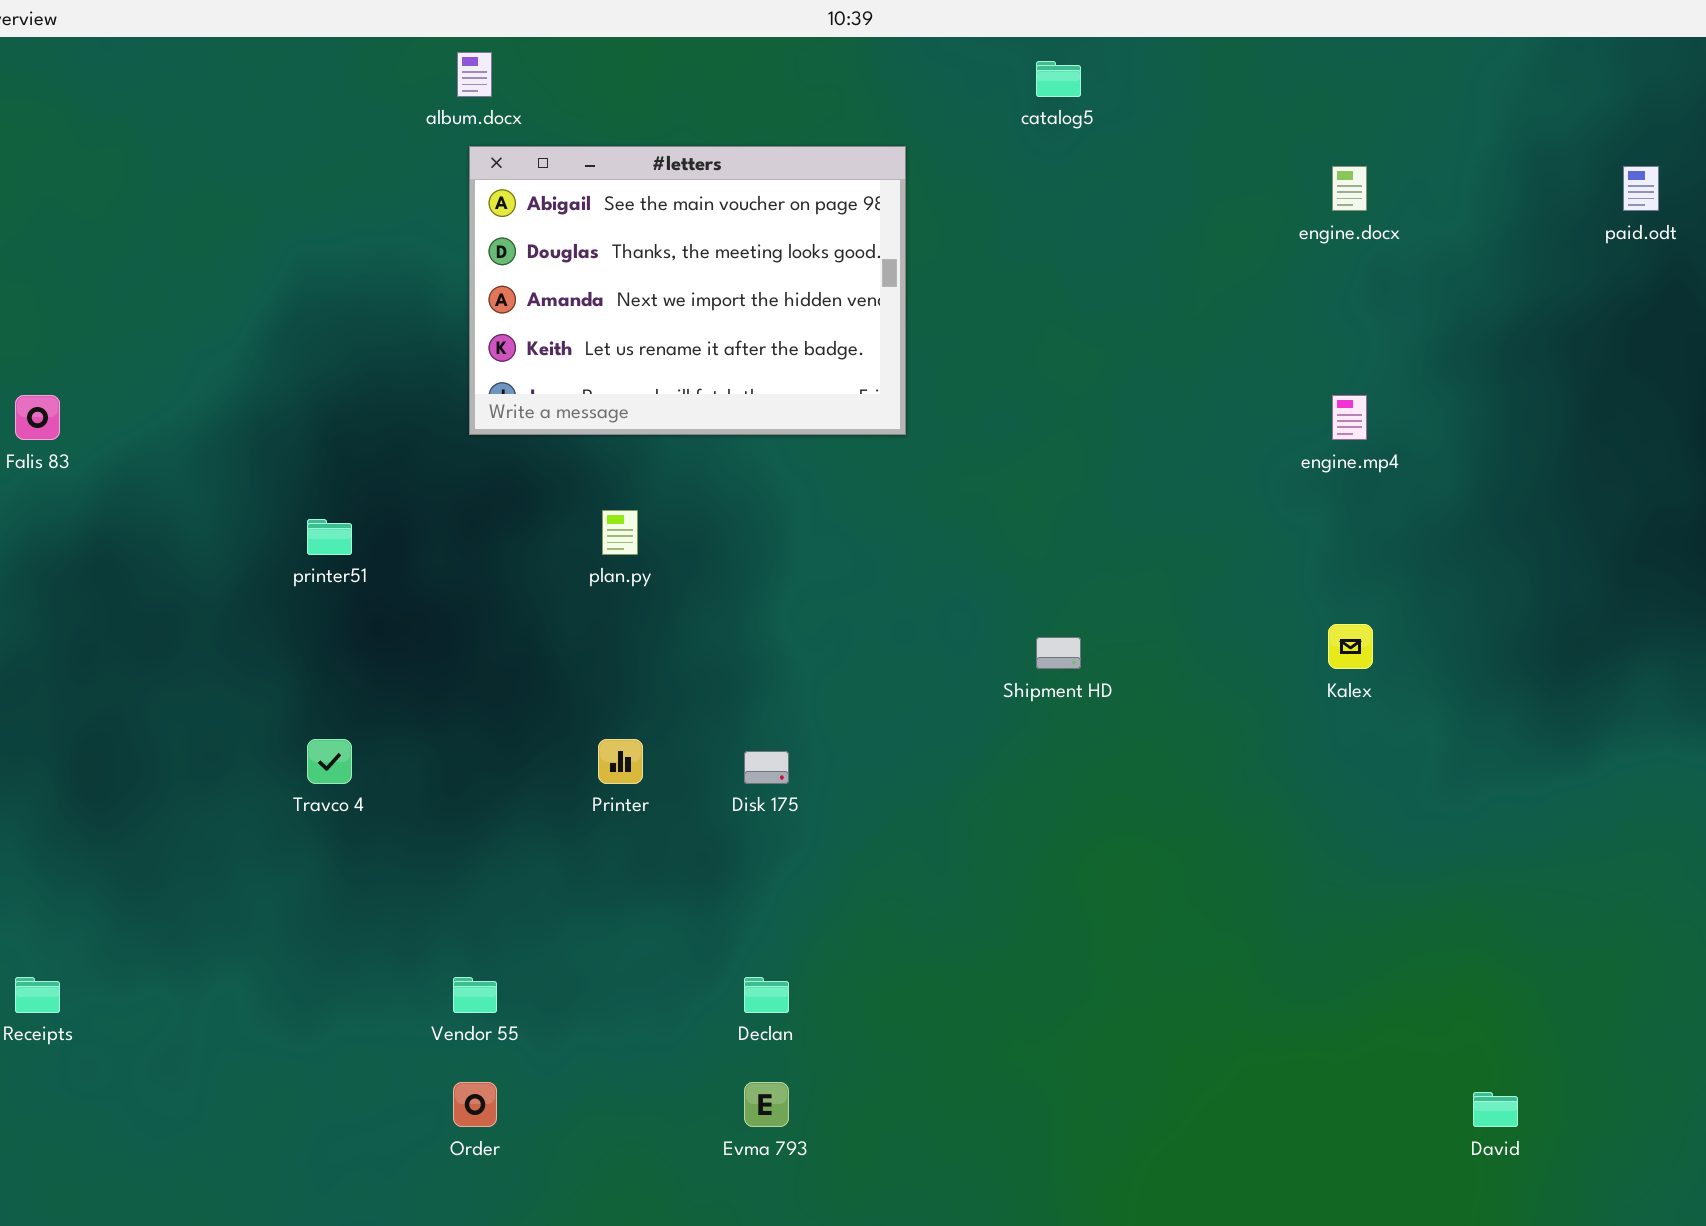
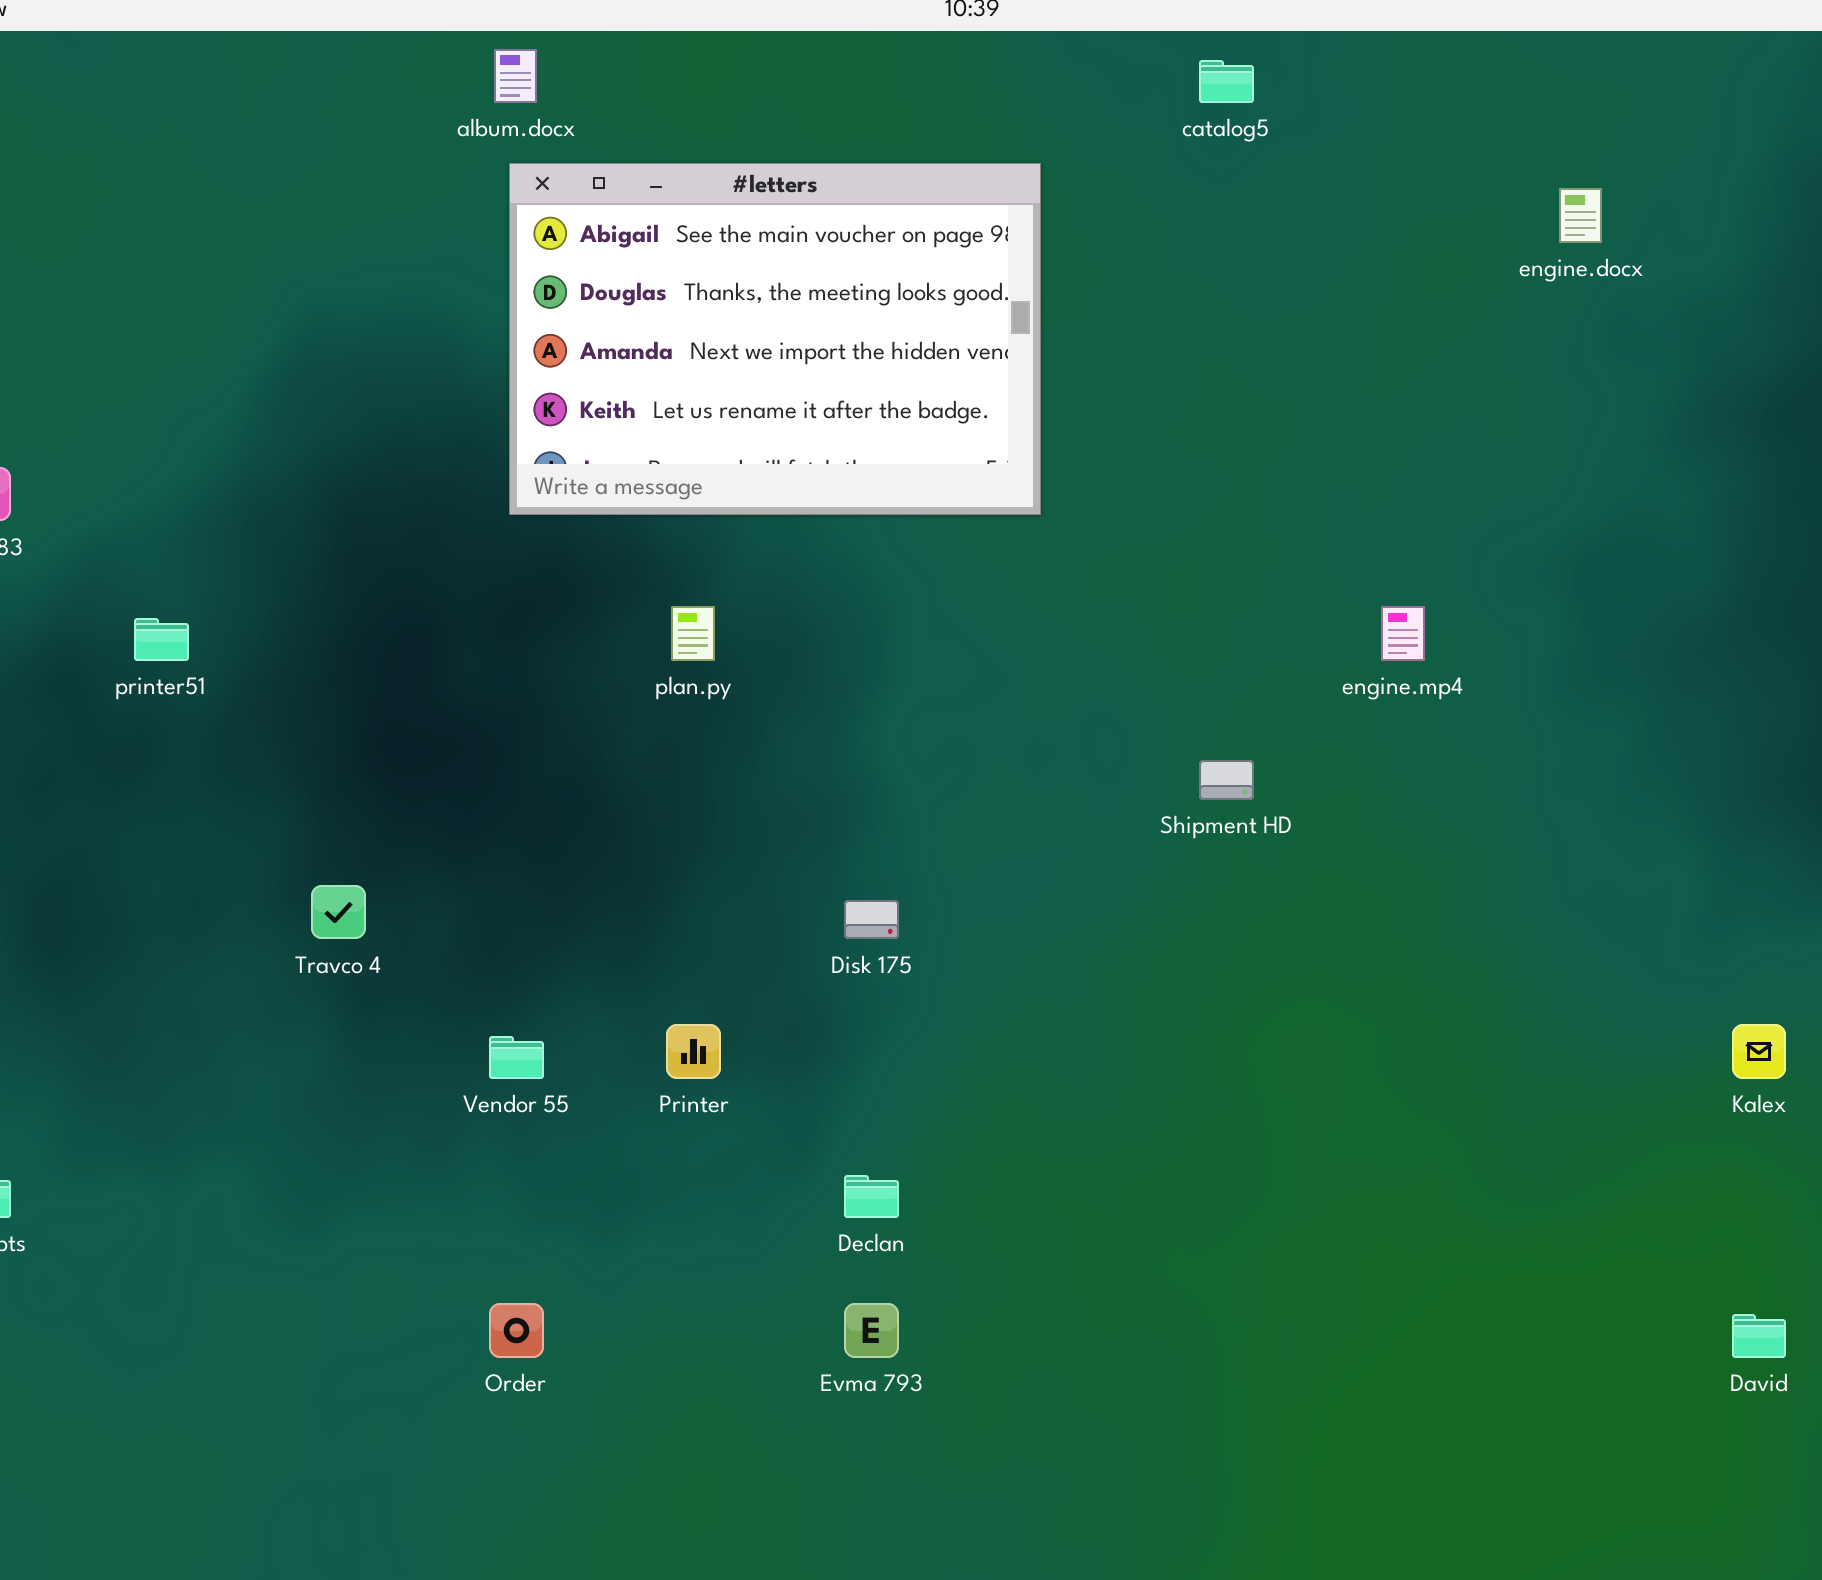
engine.mp4: [1332,395,1367,440] -> [1381,606,1425,661], moved
printer51: [307,519,352,555] -> [134,618,189,661], moved
Kalex: [1328,624,1373,669] -> [1732,1024,1786,1079], moved
Printer: [598,739,643,784] -> [666,1024,721,1079], moved
Vendor 55: [453,977,497,1013] -> [489,1036,544,1079], moved

